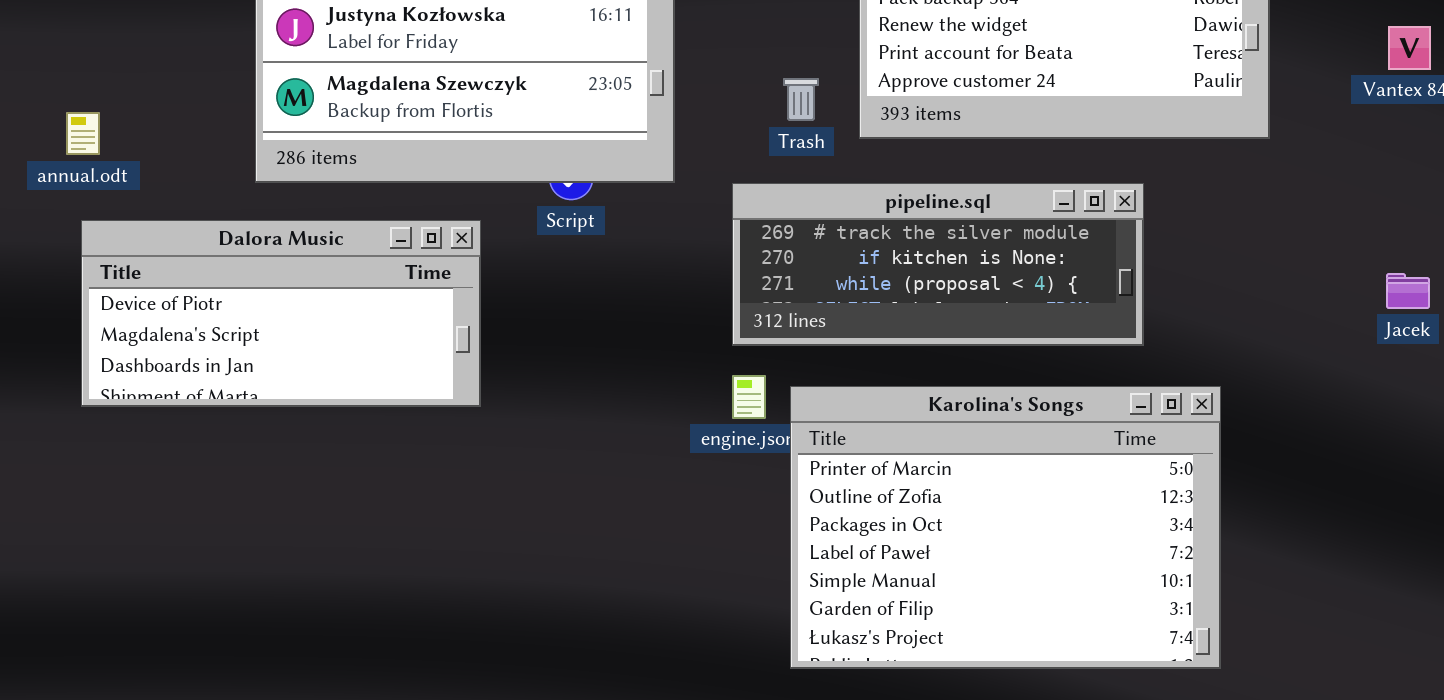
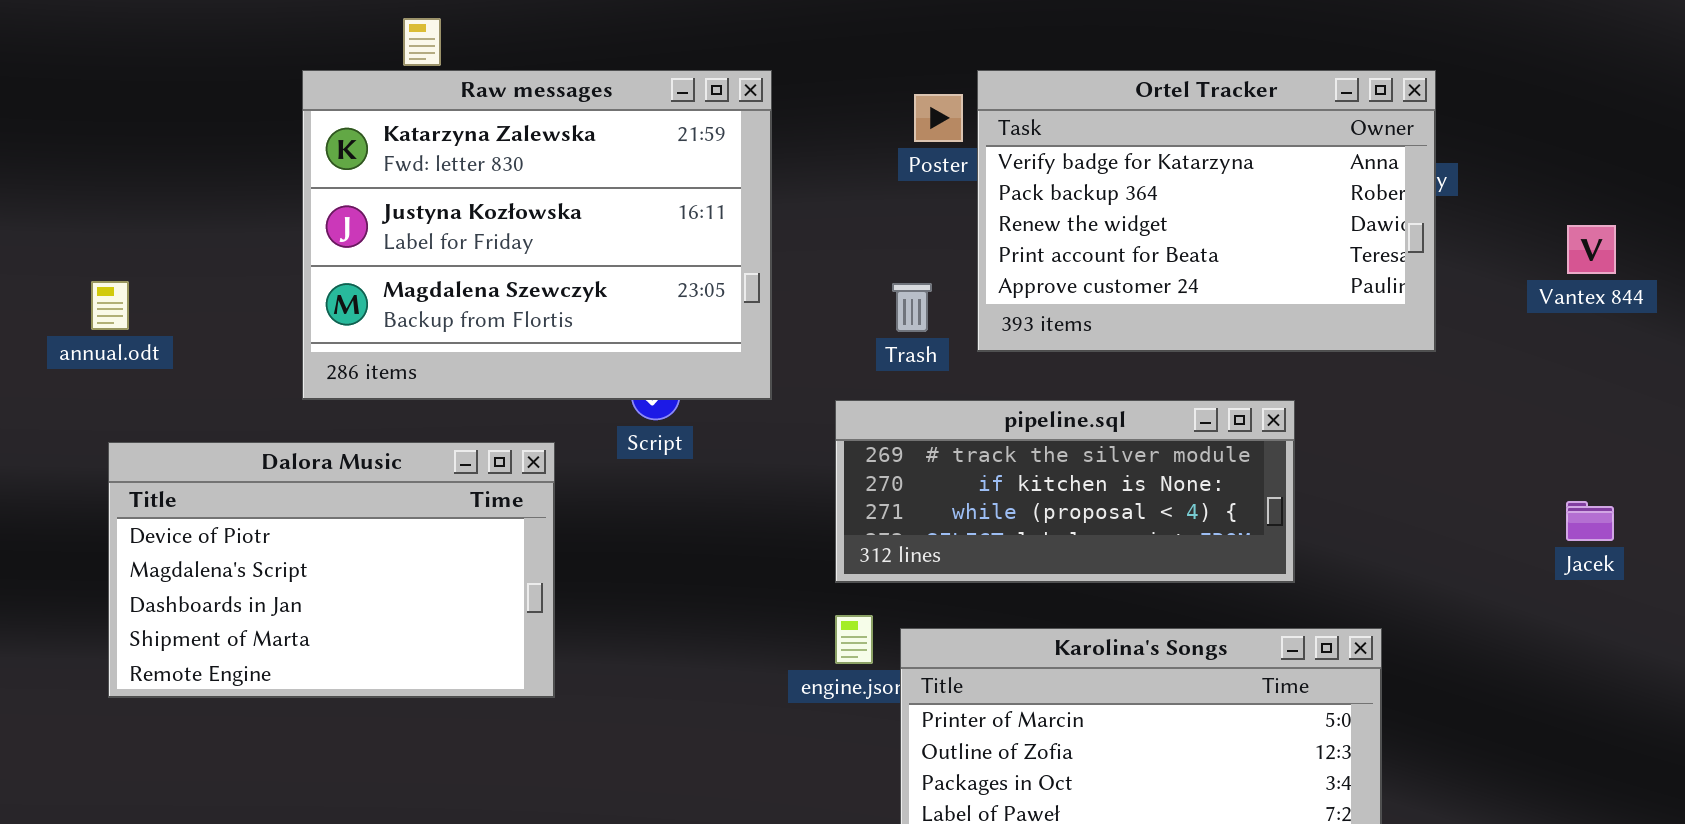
annual.odt: [66,112,100,155] -> [91,281,129,330], moved
Dalora Music: [81,220,481,407] -> [108,442,555,698], resized

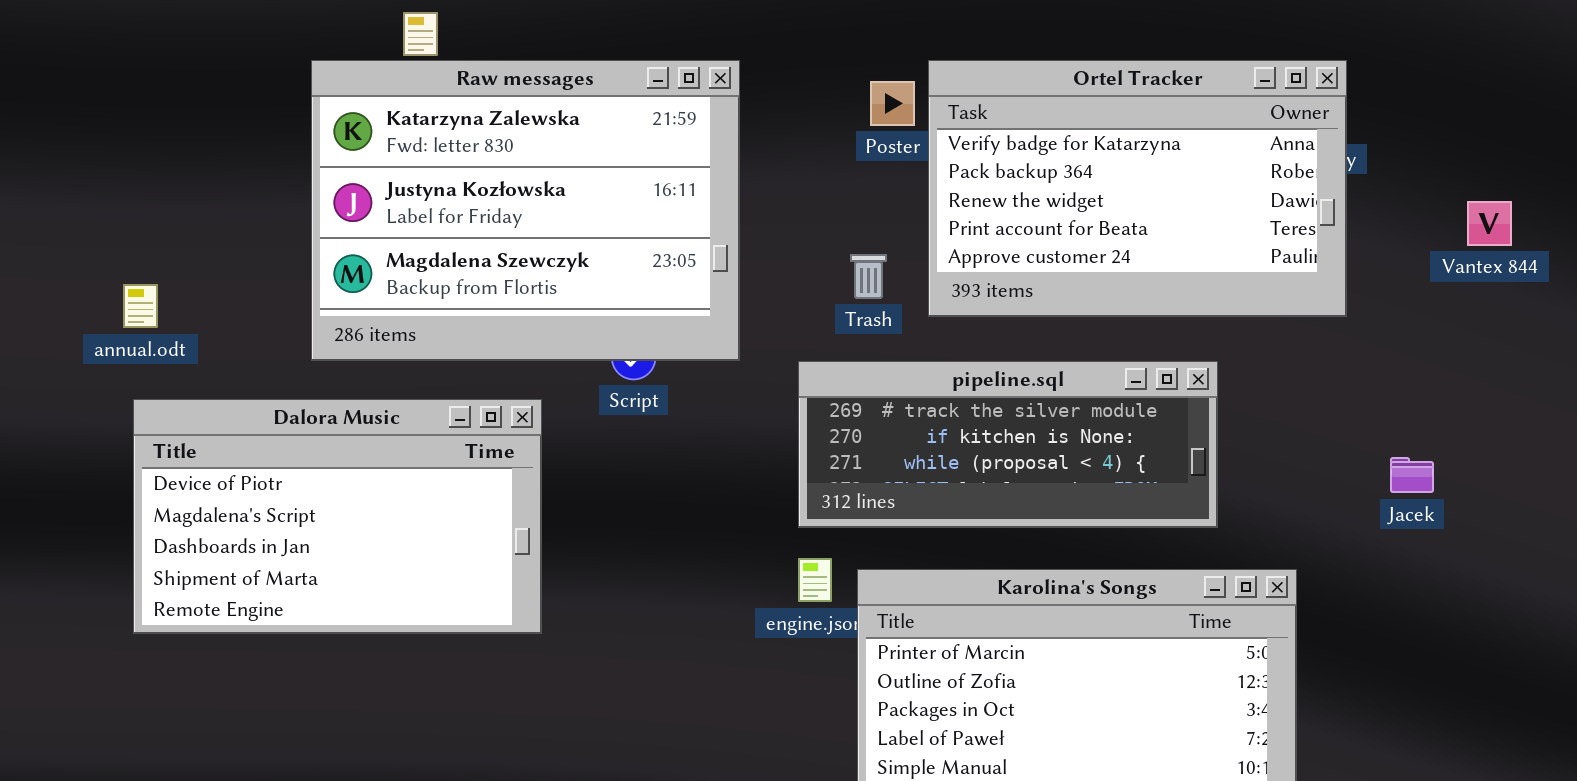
annual.odt: [91,281,129,330] -> [123,284,158,328], moved
Jacek: [1566,501,1614,541] -> [1390,457,1434,493], moved

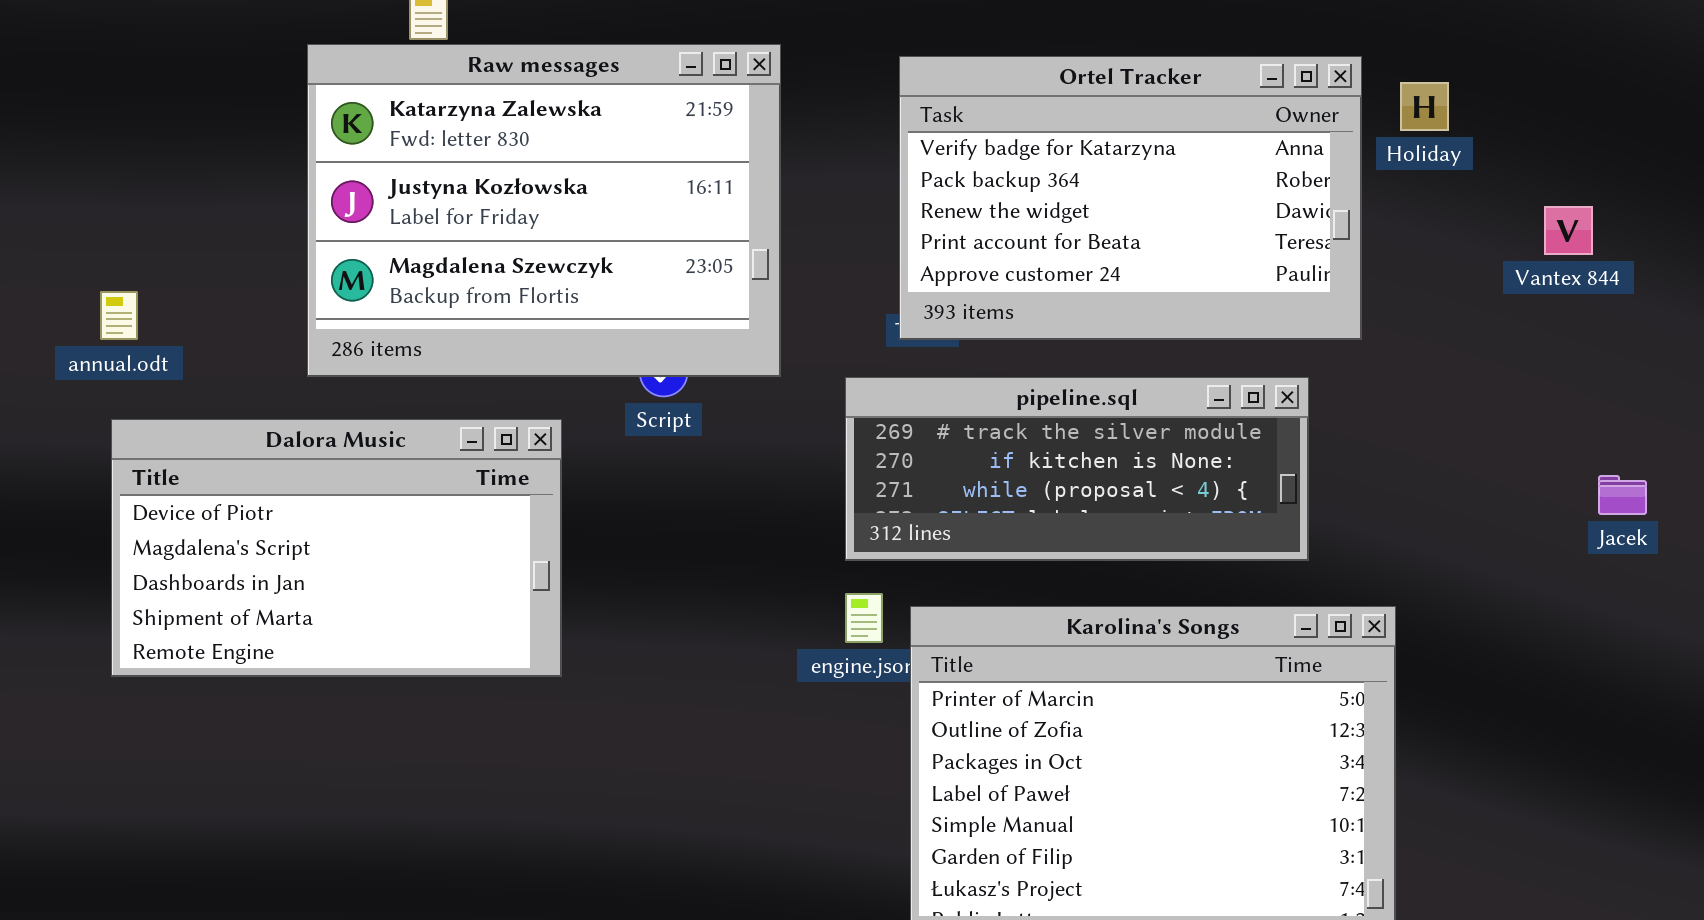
Ortel Tracker: [928,60,1347,317] -> [899,56,1362,340], moved
Vantex 844: [1467,201,1512,246] -> [1544,206,1593,255], moved
Jacek: [1390,457,1434,493] -> [1598,475,1647,515], moved

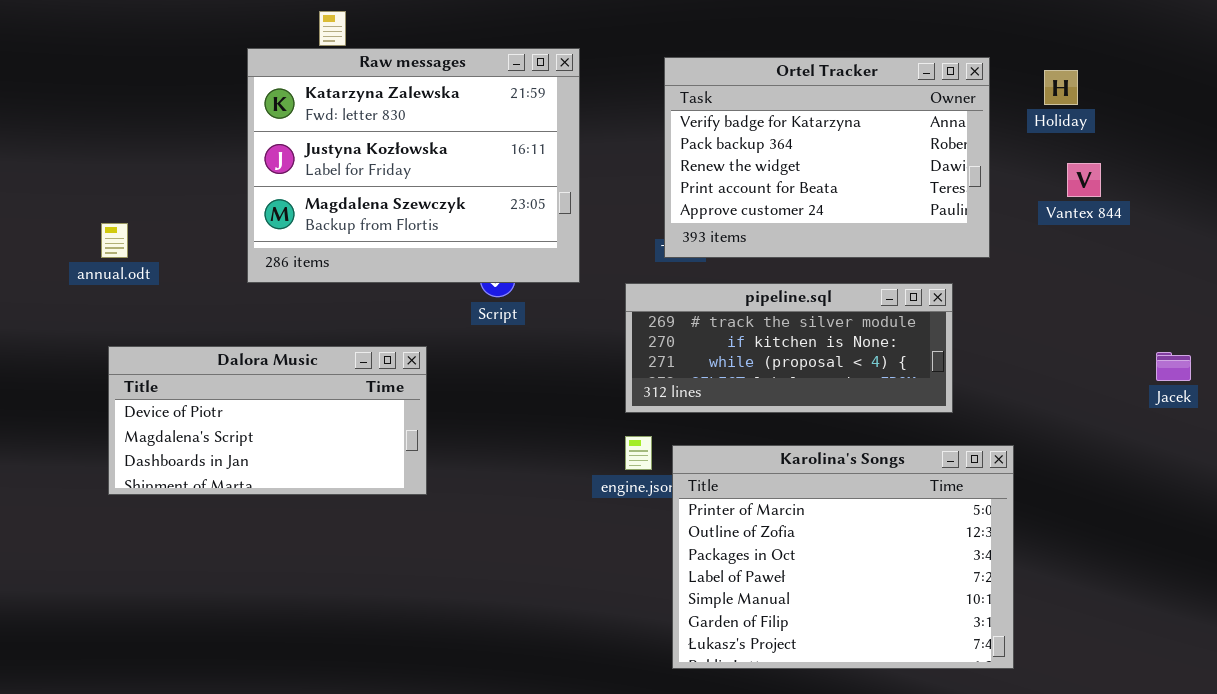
Holiday: [1400,82,1449,131] -> [1044,70,1078,105], moved
Vantex 844: [1544,206,1593,255] -> [1067,163,1101,197], moved
Dalora Music: [111,419,562,677] -> [108,346,427,495], resized

